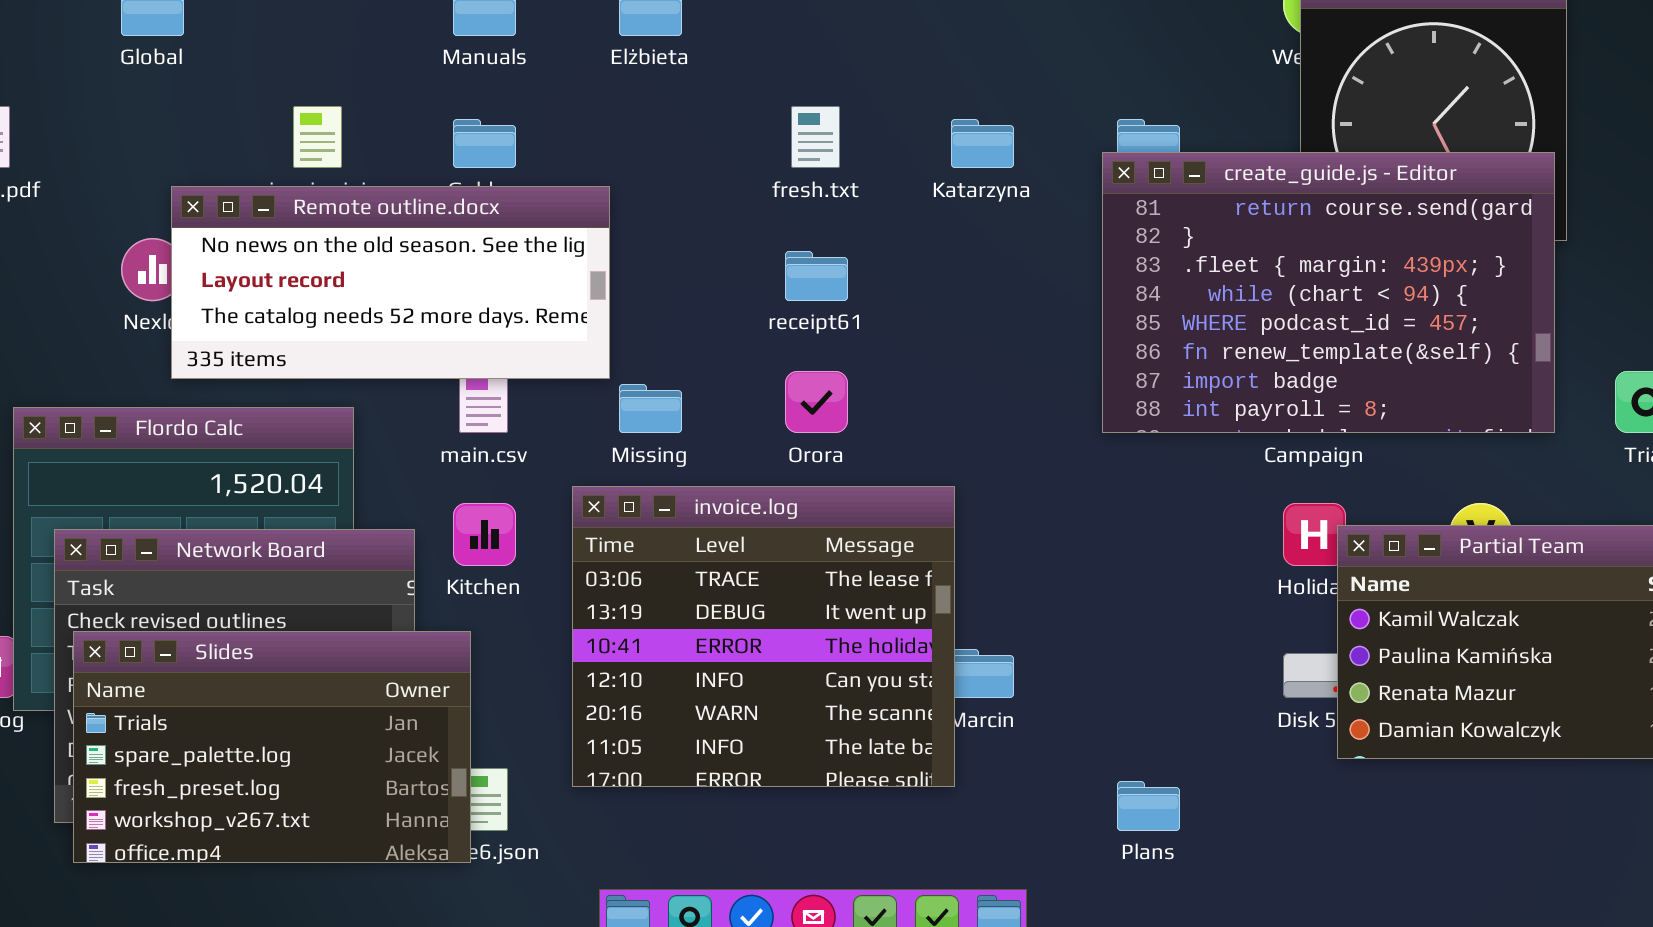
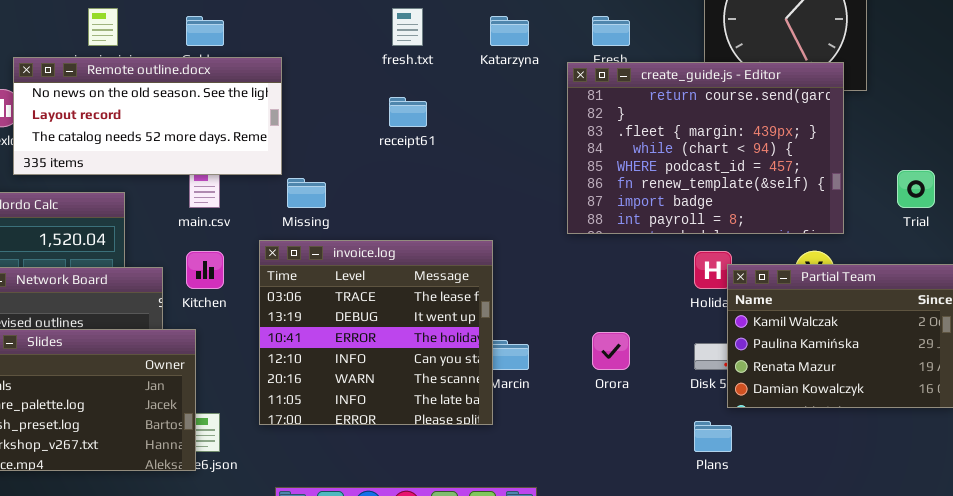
create_guide.js - Editor: [1102,152,1555,433] -> [567,62,844,234], moved
Orora: [785,371,848,433] -> [592,332,630,370], moved
Plans: [1117,781,1180,831] -> [694,421,732,452], moved

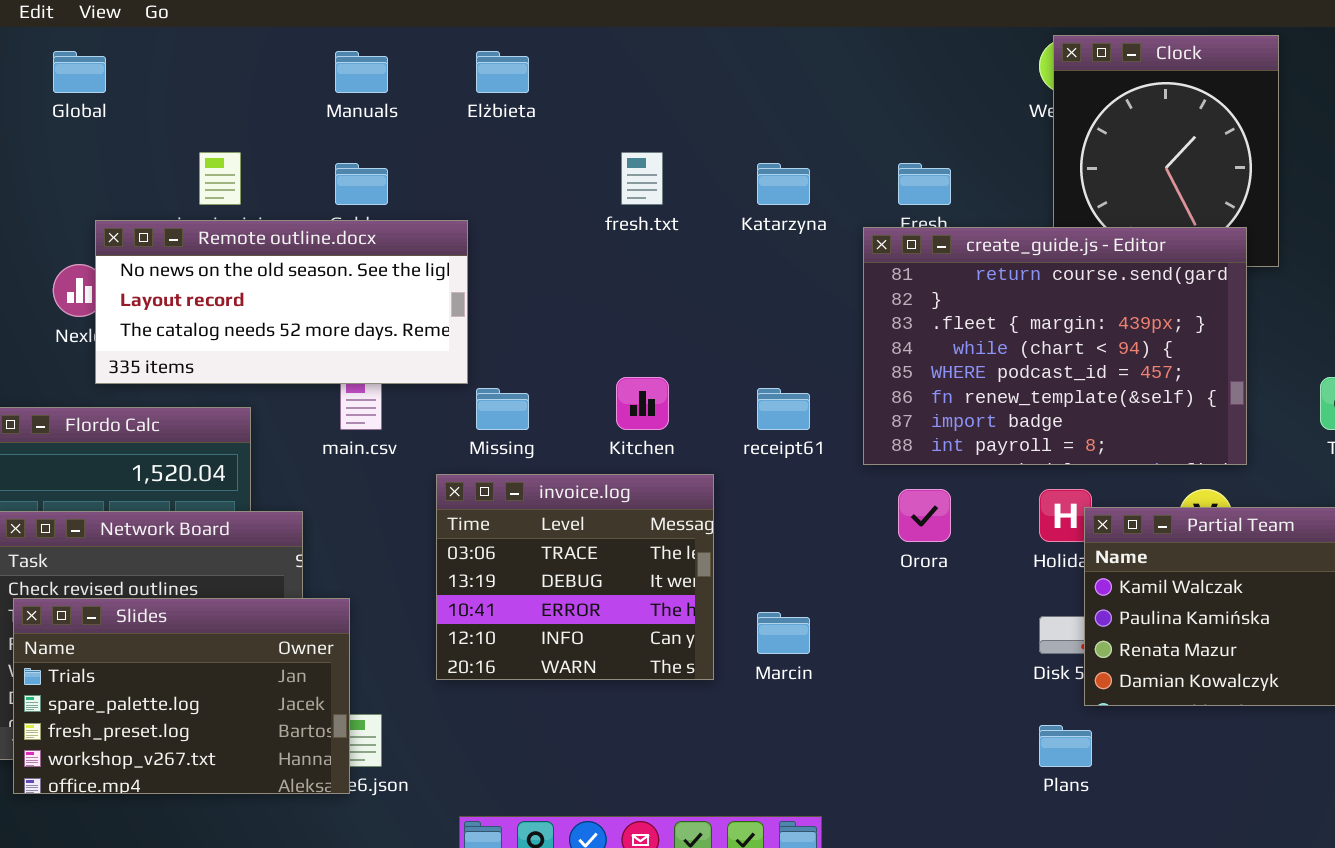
receipt61: [389,97,427,127] -> [757,388,810,430], moved
invoice.log: [259,240,493,425] -> [436,474,714,680], resized
Kitchen: [186,251,224,289] -> [616,377,669,430], moved
Orora: [592,332,630,370] -> [898,489,951,542], moved

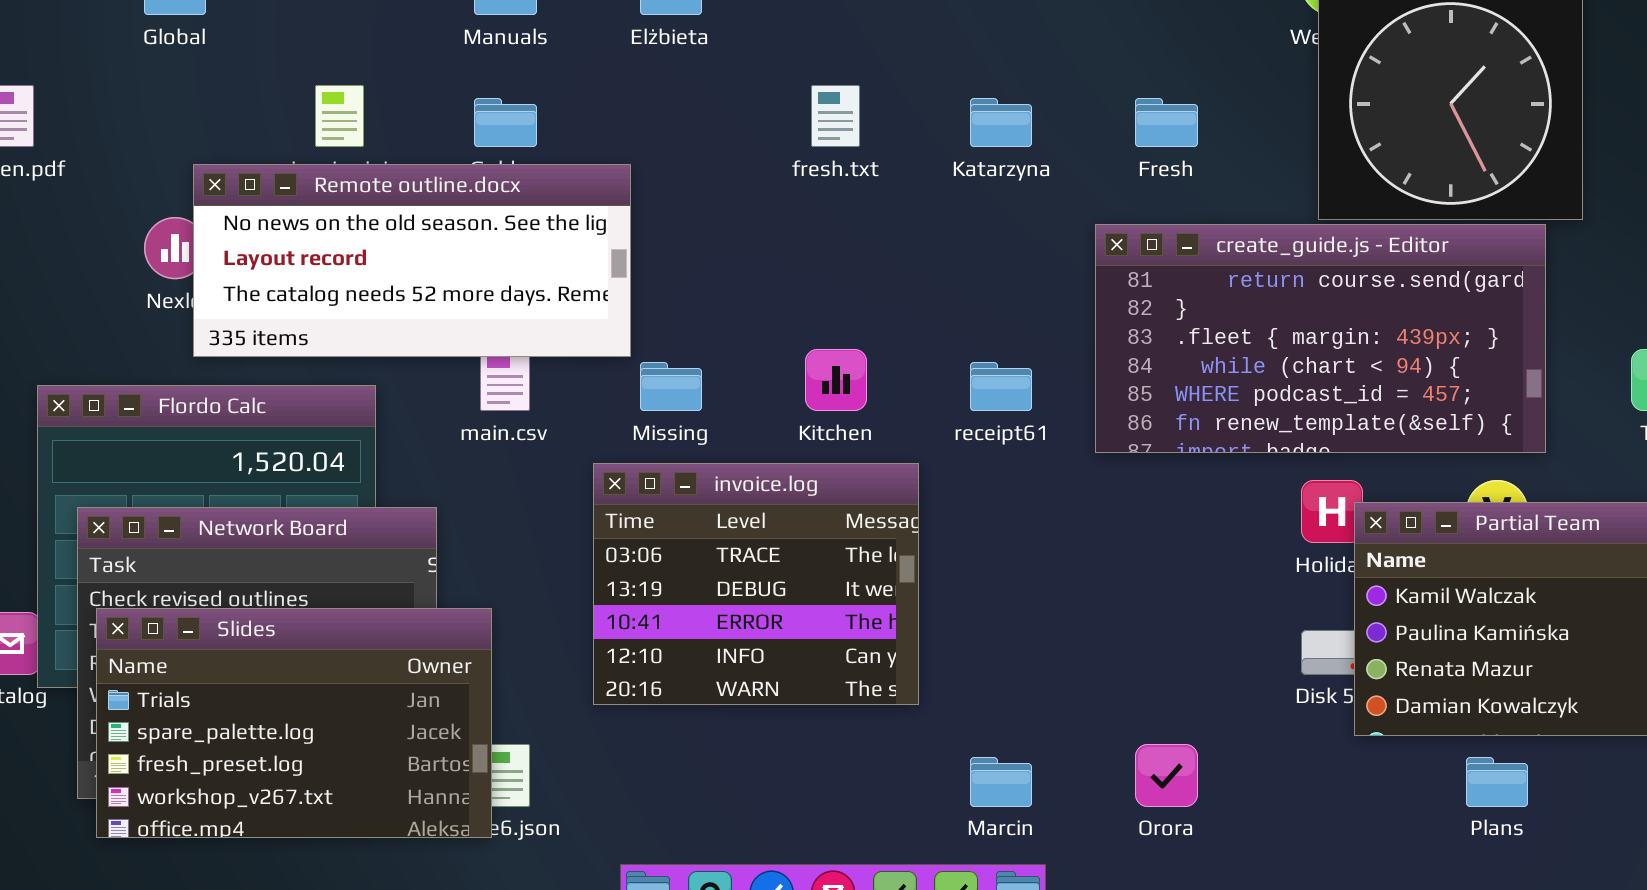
create_guide.js - Editor: [863,227,1247,465] -> [1095,224,1546,453], resized
Orora: [898,489,951,542] -> [1135,744,1198,807], moved
Marcin: [757,612,810,654] -> [970,757,1032,807], moved
Plans: [1039,725,1092,767] -> [1466,757,1528,807], moved

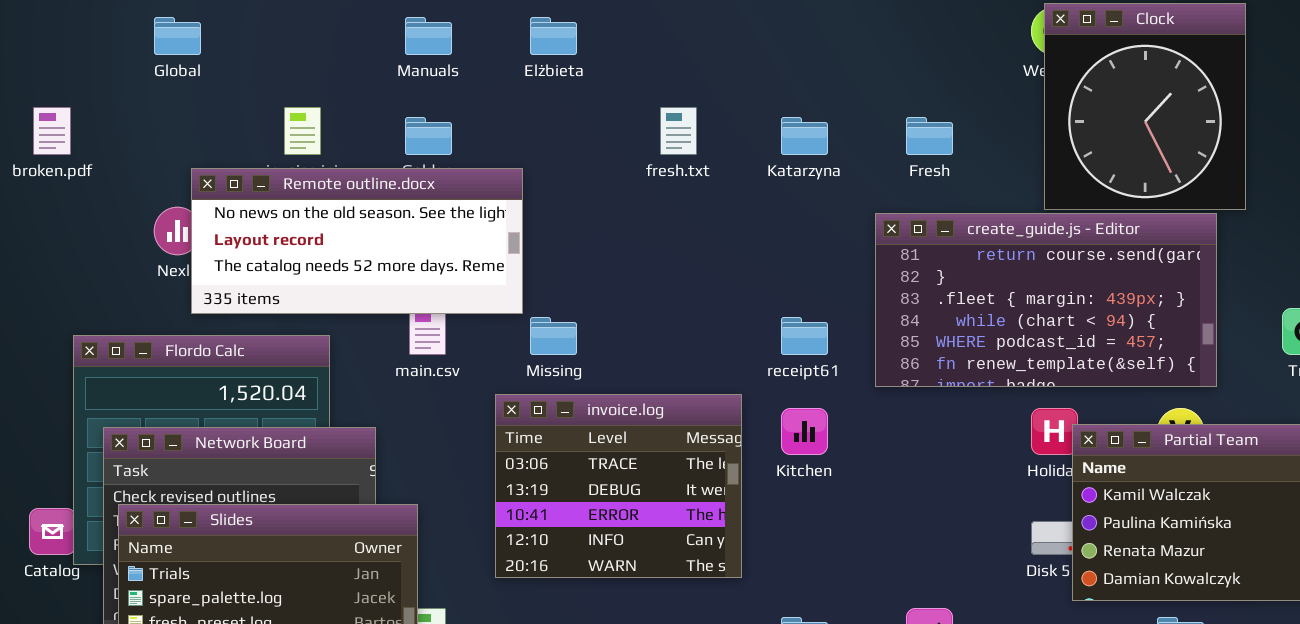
Kitchen: [805,349,867,411] -> [781,408,828,455], moved

